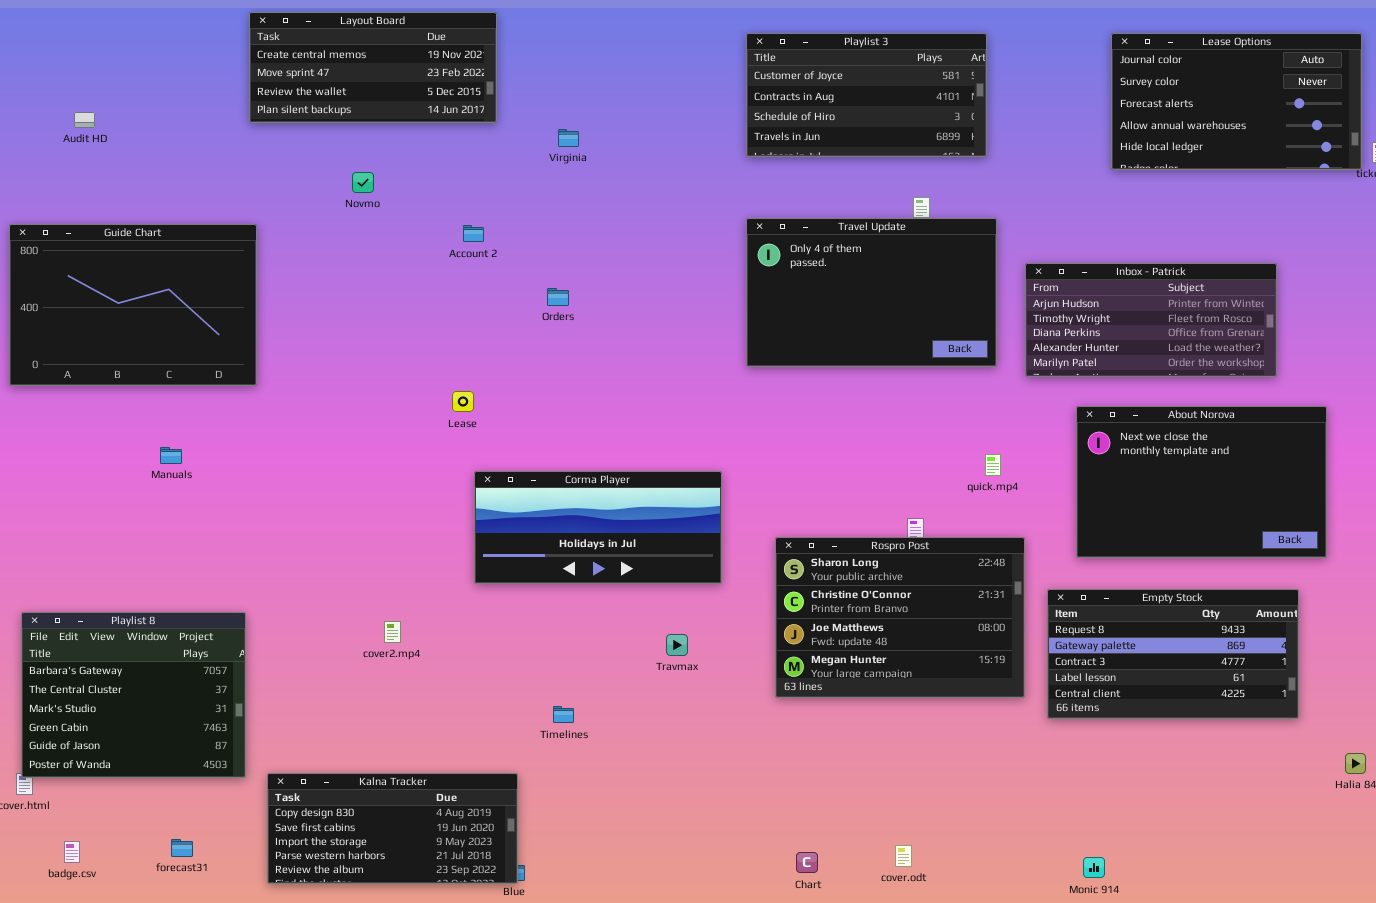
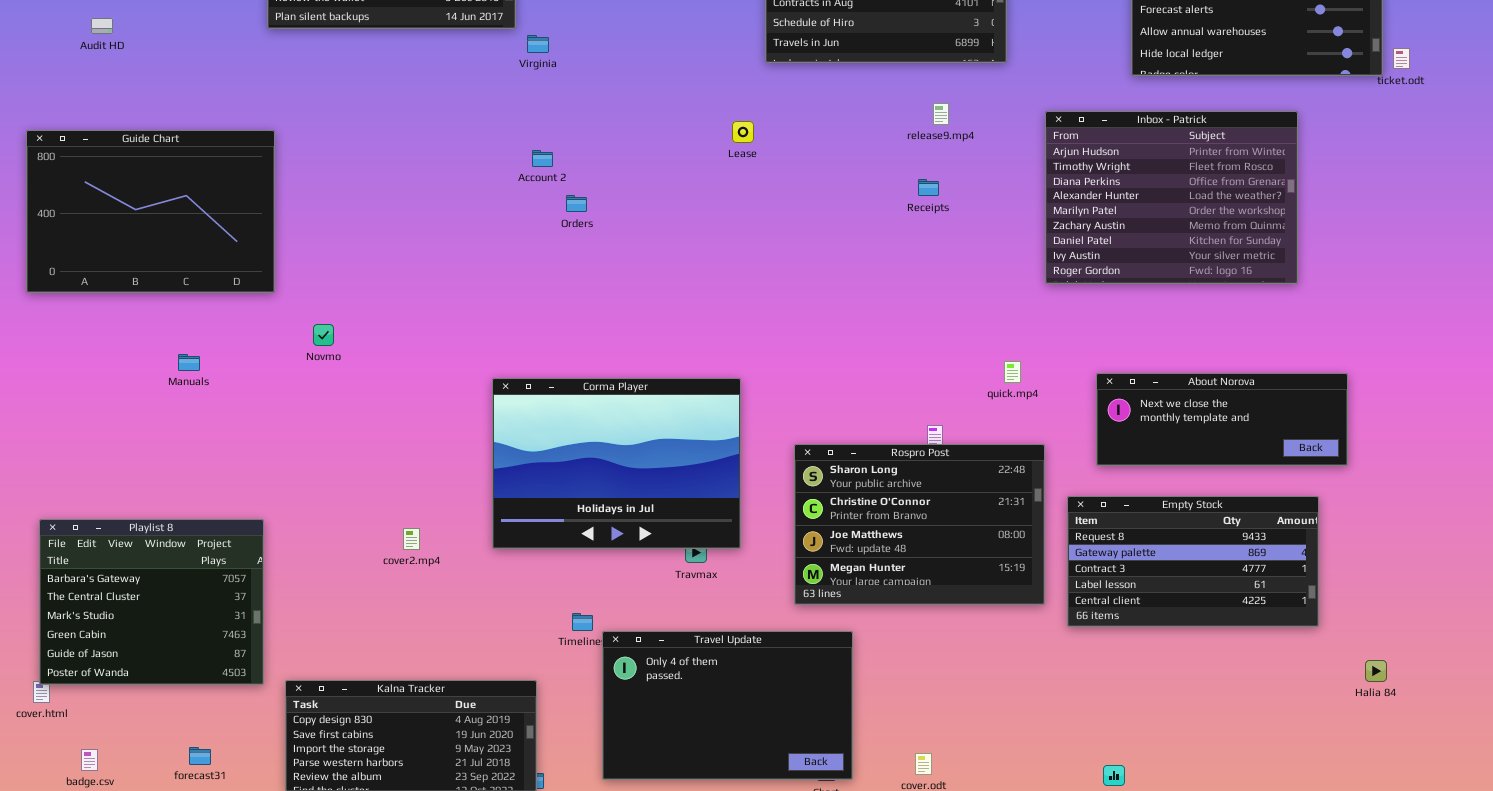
Virginia: [558,129,579,147] -> [527,35,549,53], moved
Novmo: [352,172,374,193] -> [313,324,334,346], moved
Travel Update: [746,218,997,367] -> [602,631,853,780], moved
Account 2: [463,225,484,242] -> [532,150,553,167], moved
Inbox - Patrick: [1025,263,1277,377] -> [1045,111,1298,284], resized
Lease: [452,391,474,412] -> [732,121,754,143], moved
About Norova: [1076,406,1327,558] -> [1096,373,1348,466], resized
Corma Player: [474,471,722,584] -> [492,378,741,549], resized

